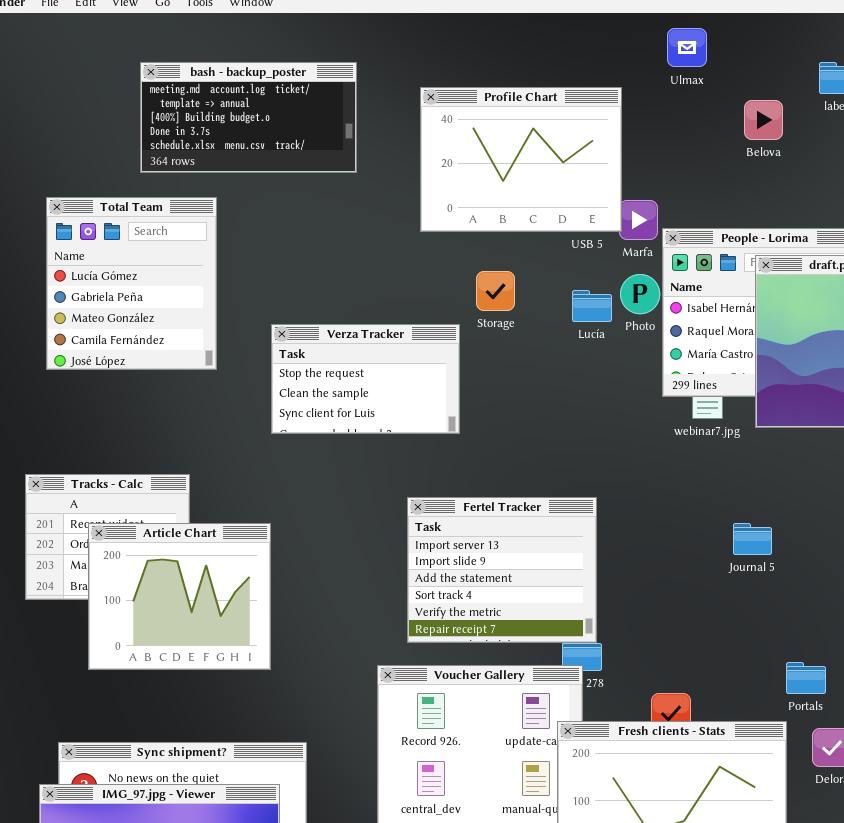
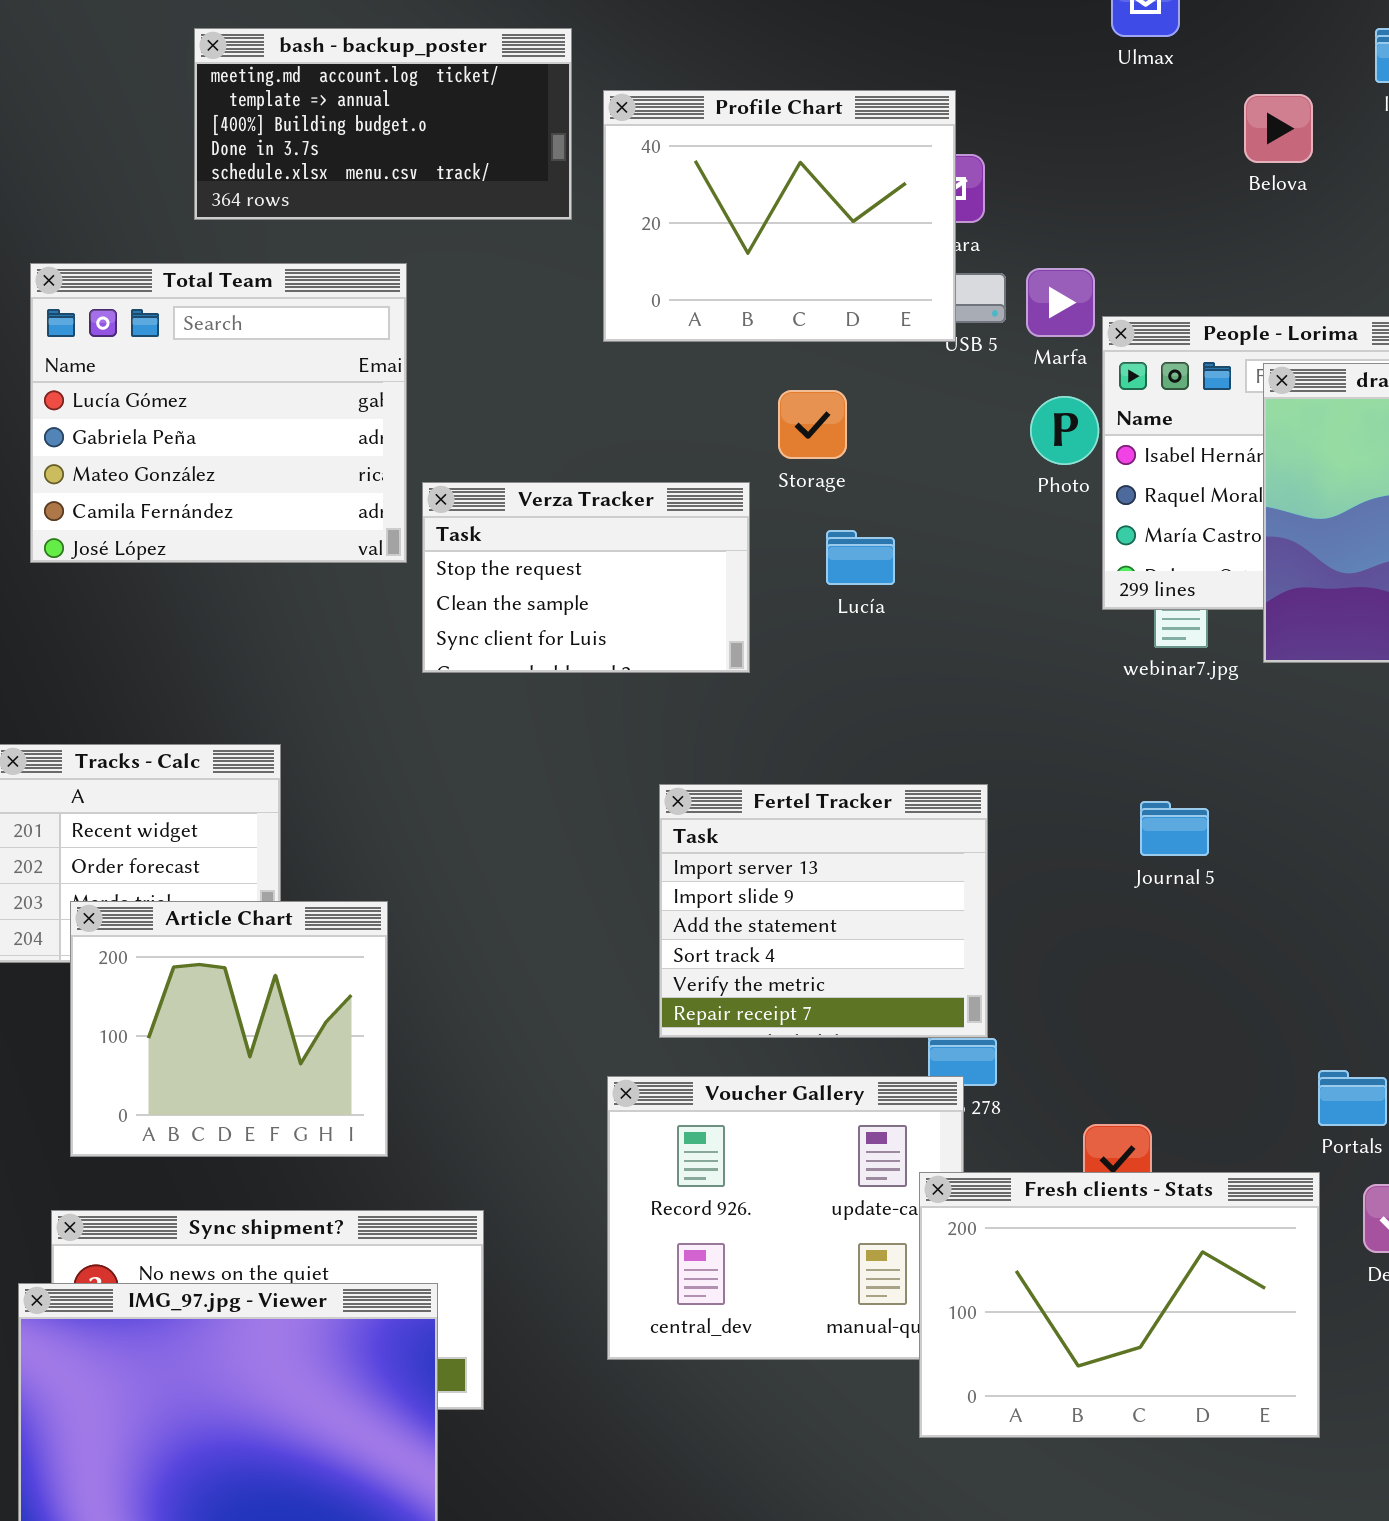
Profile Chart: [420,87,622,232] -> [603,90,956,342], moved
Total Team: [46,197,217,370] -> [30,263,407,563], resized
Lucía: [572,290,612,322] -> [826,530,895,585], moved
Article Chart: [88,523,271,670] -> [70,901,388,1157], moved
Journal 5: [733,523,772,555] -> [1140,801,1209,856], moved

